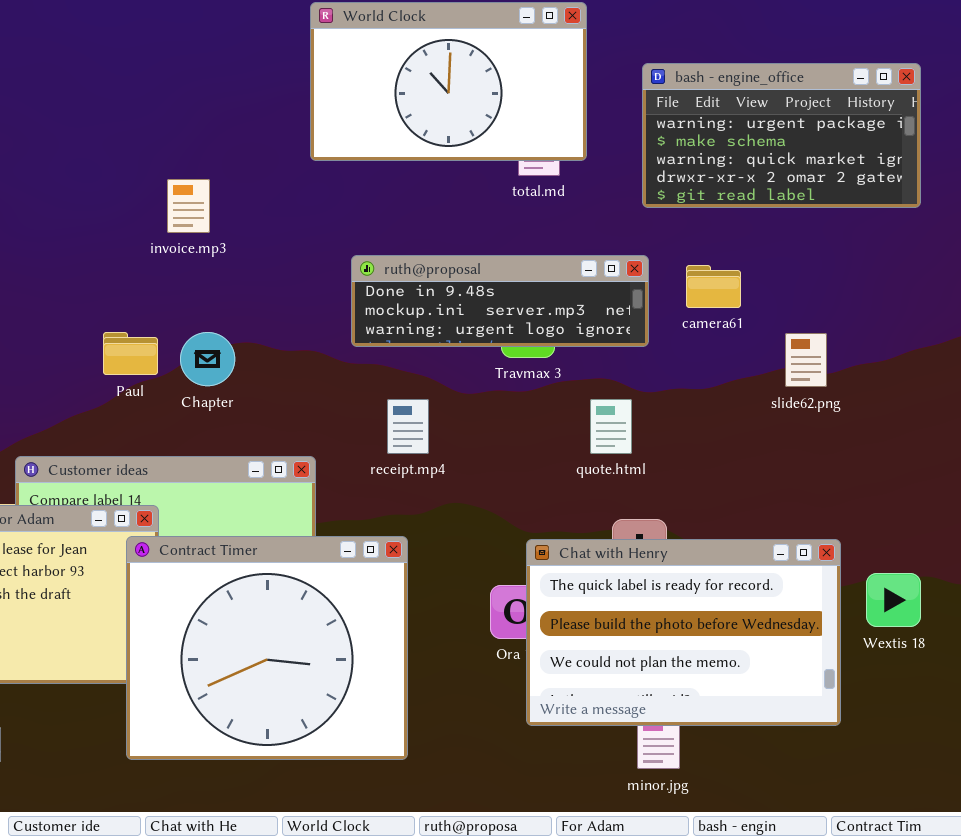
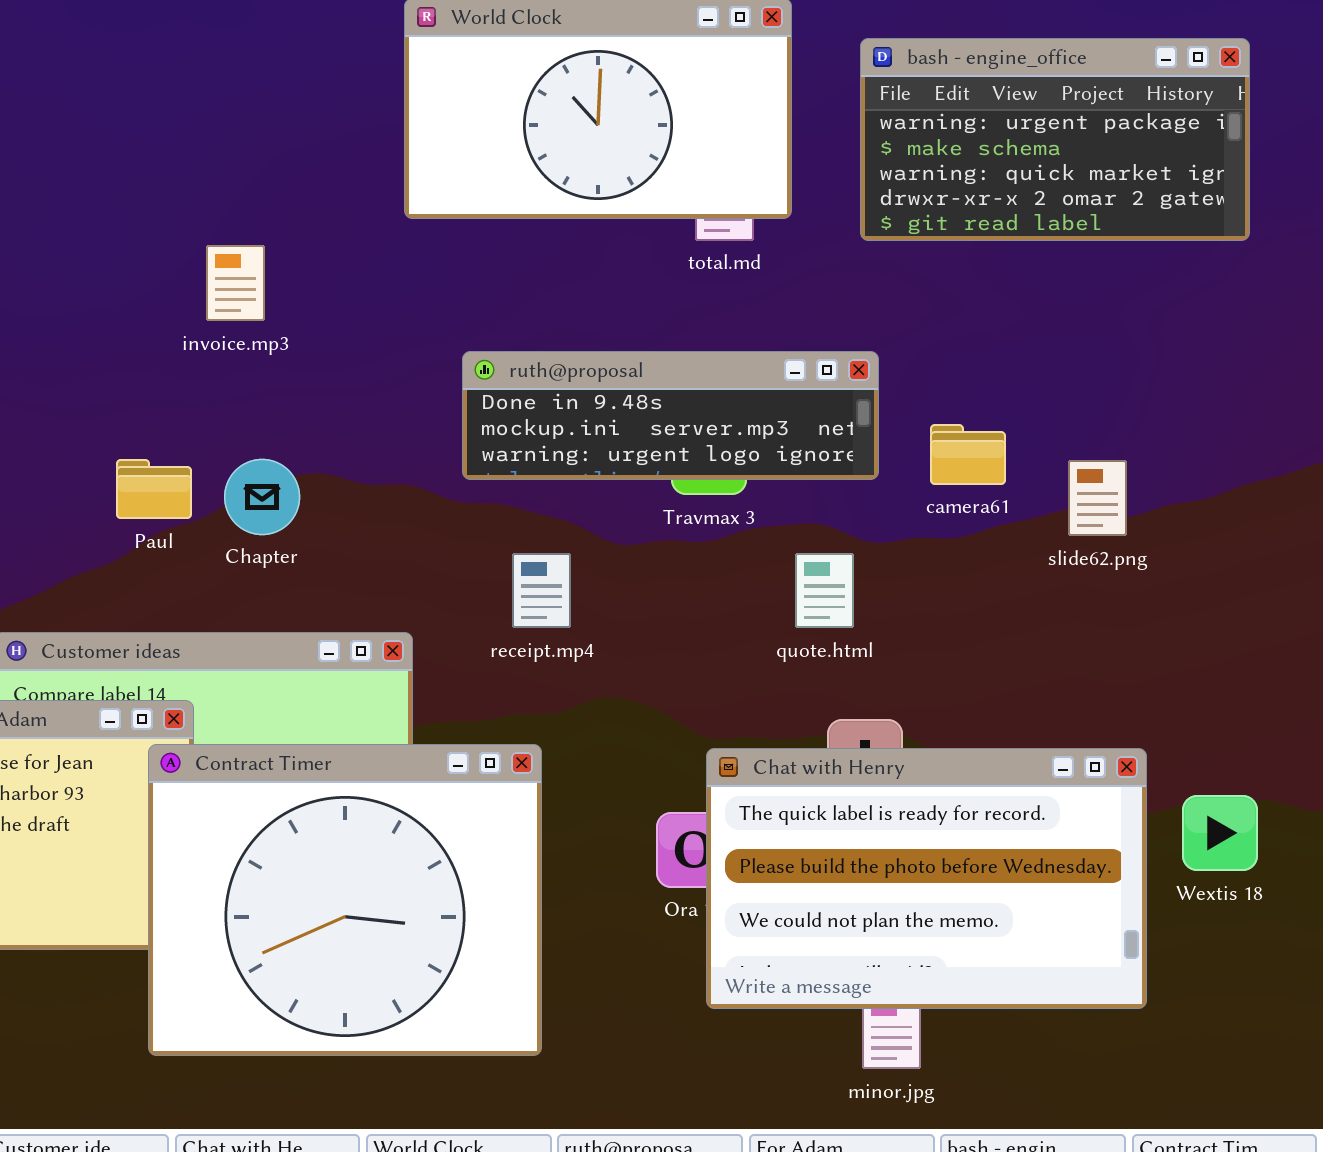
bash - engine_office: [642,63,921,208] -> [860,38,1250,241], moved
camera61: [686,265,741,308] -> [930,424,1006,485], moved

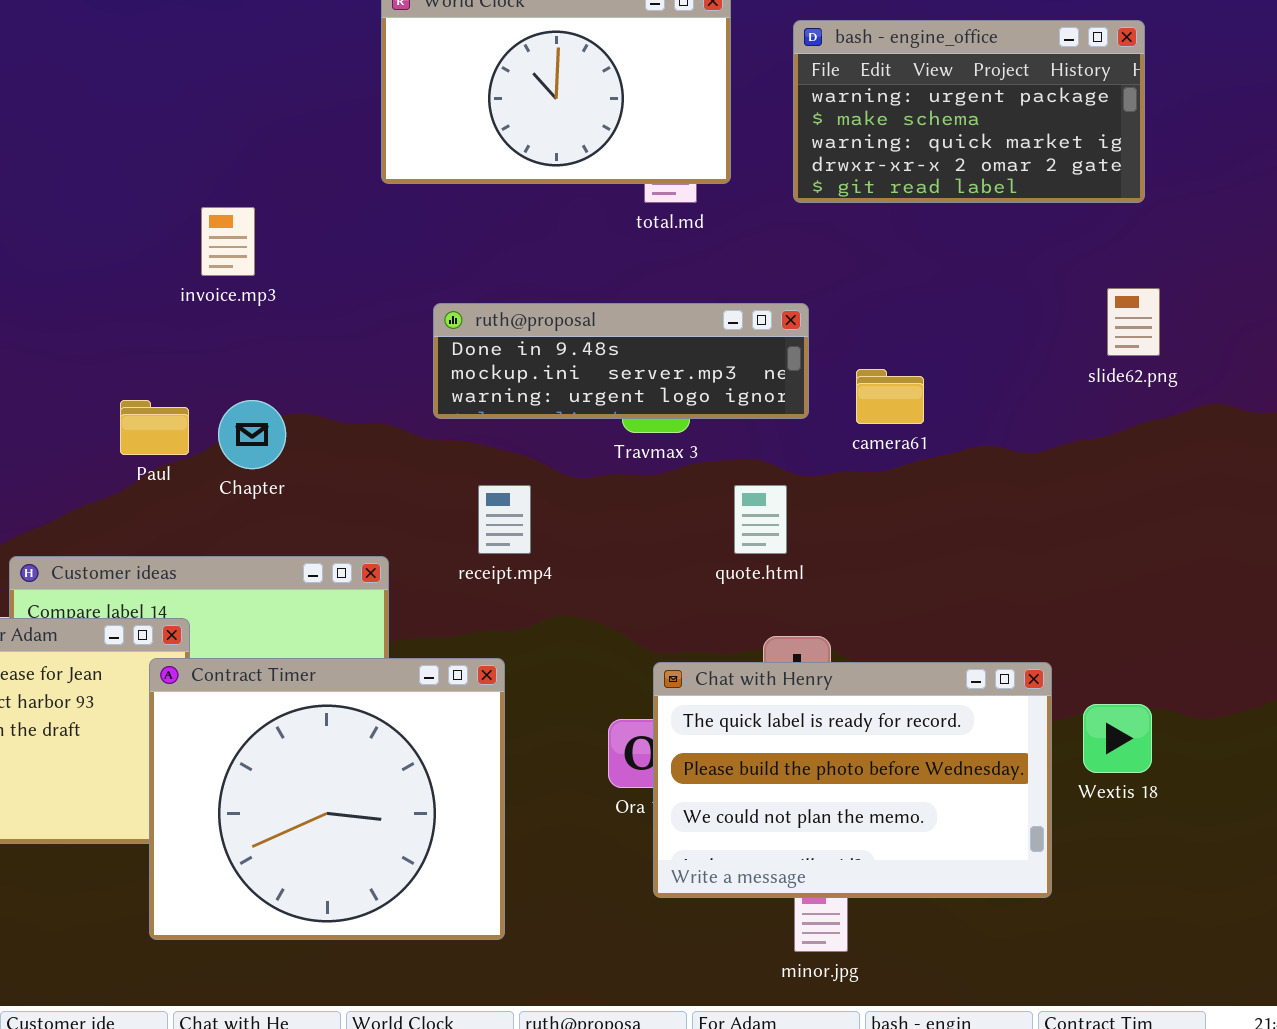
slide62.png: [1068,460,1127,536] -> [1107,288,1160,356], moved

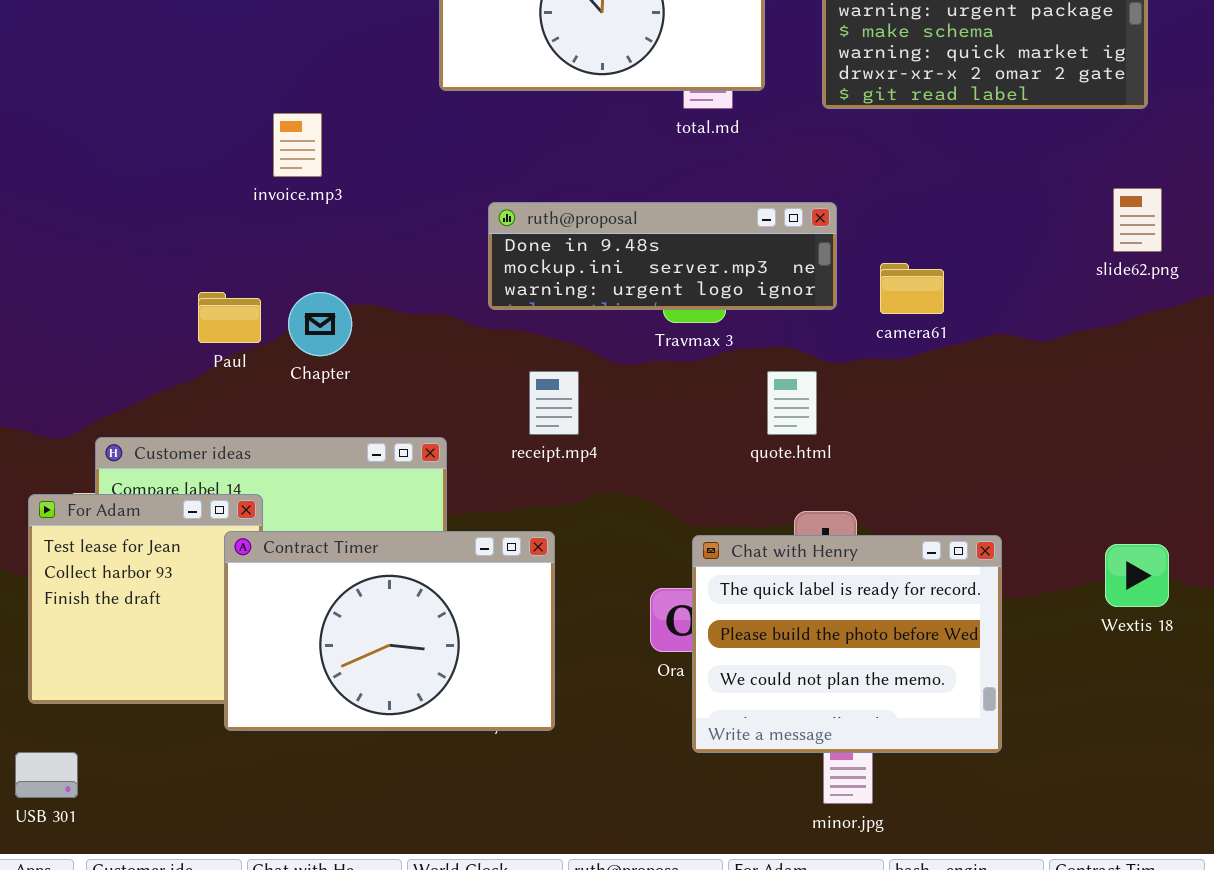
Contract Timer: [149,658,505,940] -> [224,531,555,731], resized
Chat with Henry: [653,662,1052,898] -> [692,535,1002,753], resized
Wextis 18: [1083,704,1152,773] -> [1105,544,1169,607], moved

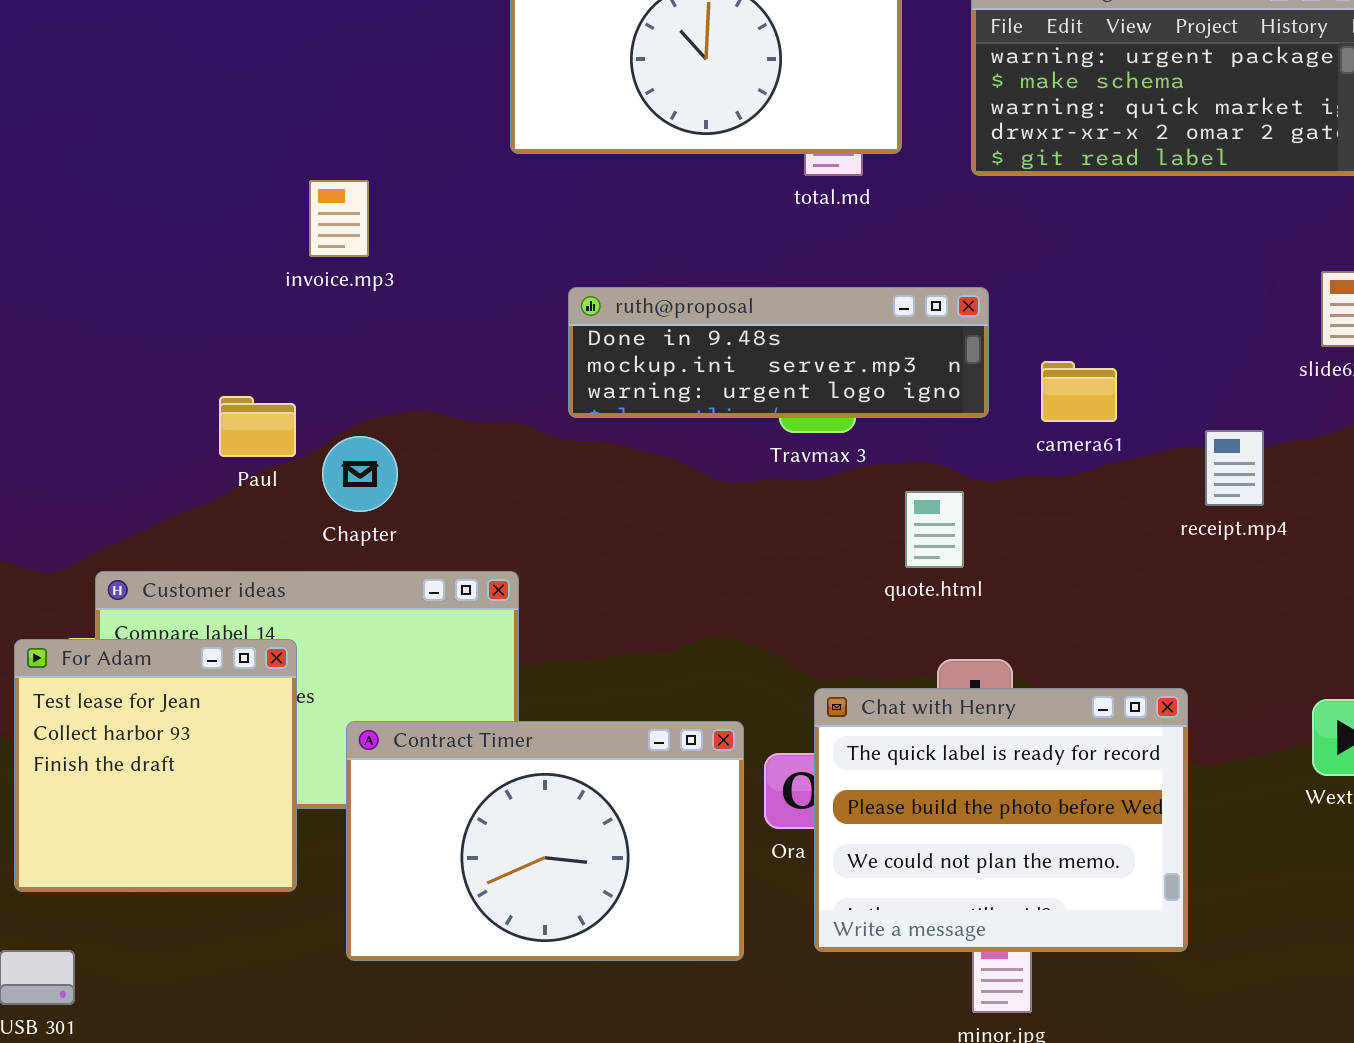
Chapter: [288,292,352,356] -> [322,436,398,512], moved
receipt.mp4: [529,371,579,435] -> [1205,430,1264,506], moved
Contract Timer: [224,531,555,731] -> [346,721,744,961], moved

